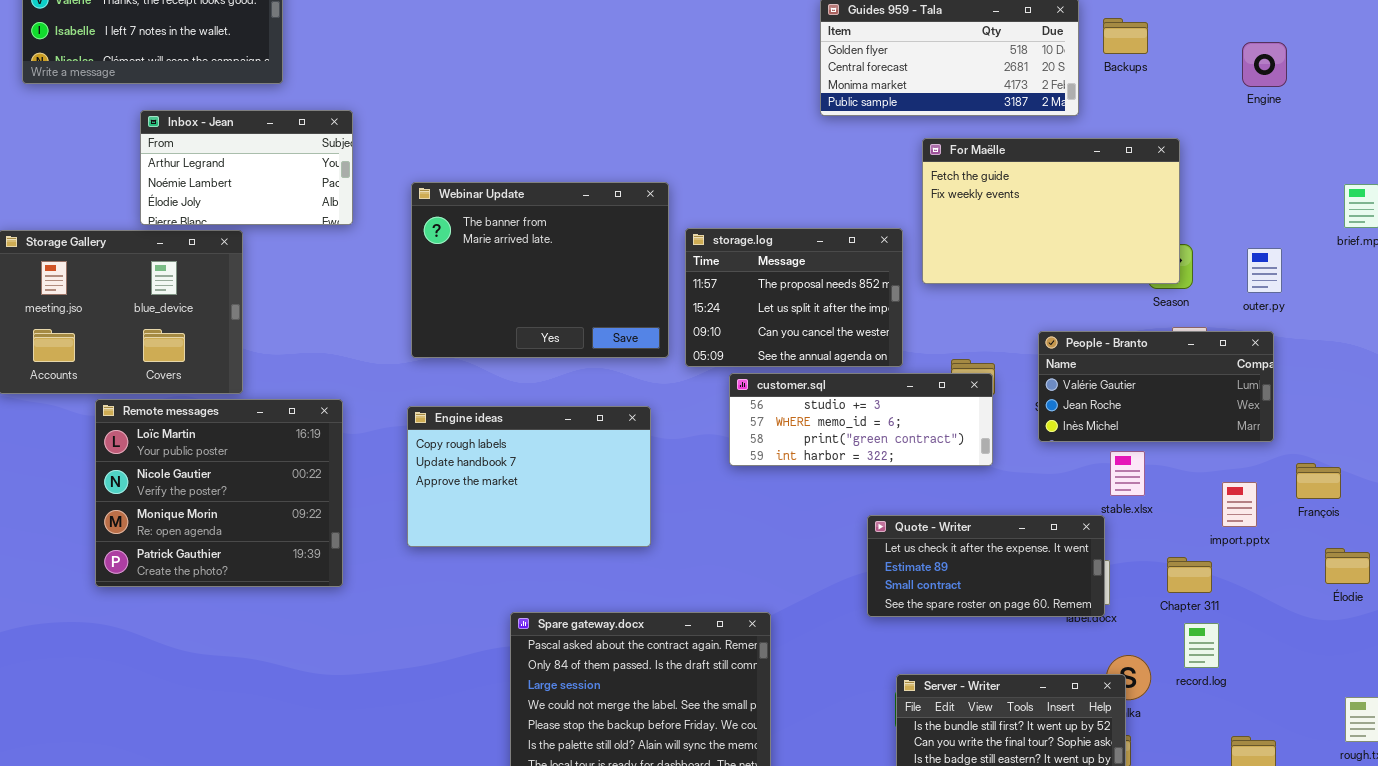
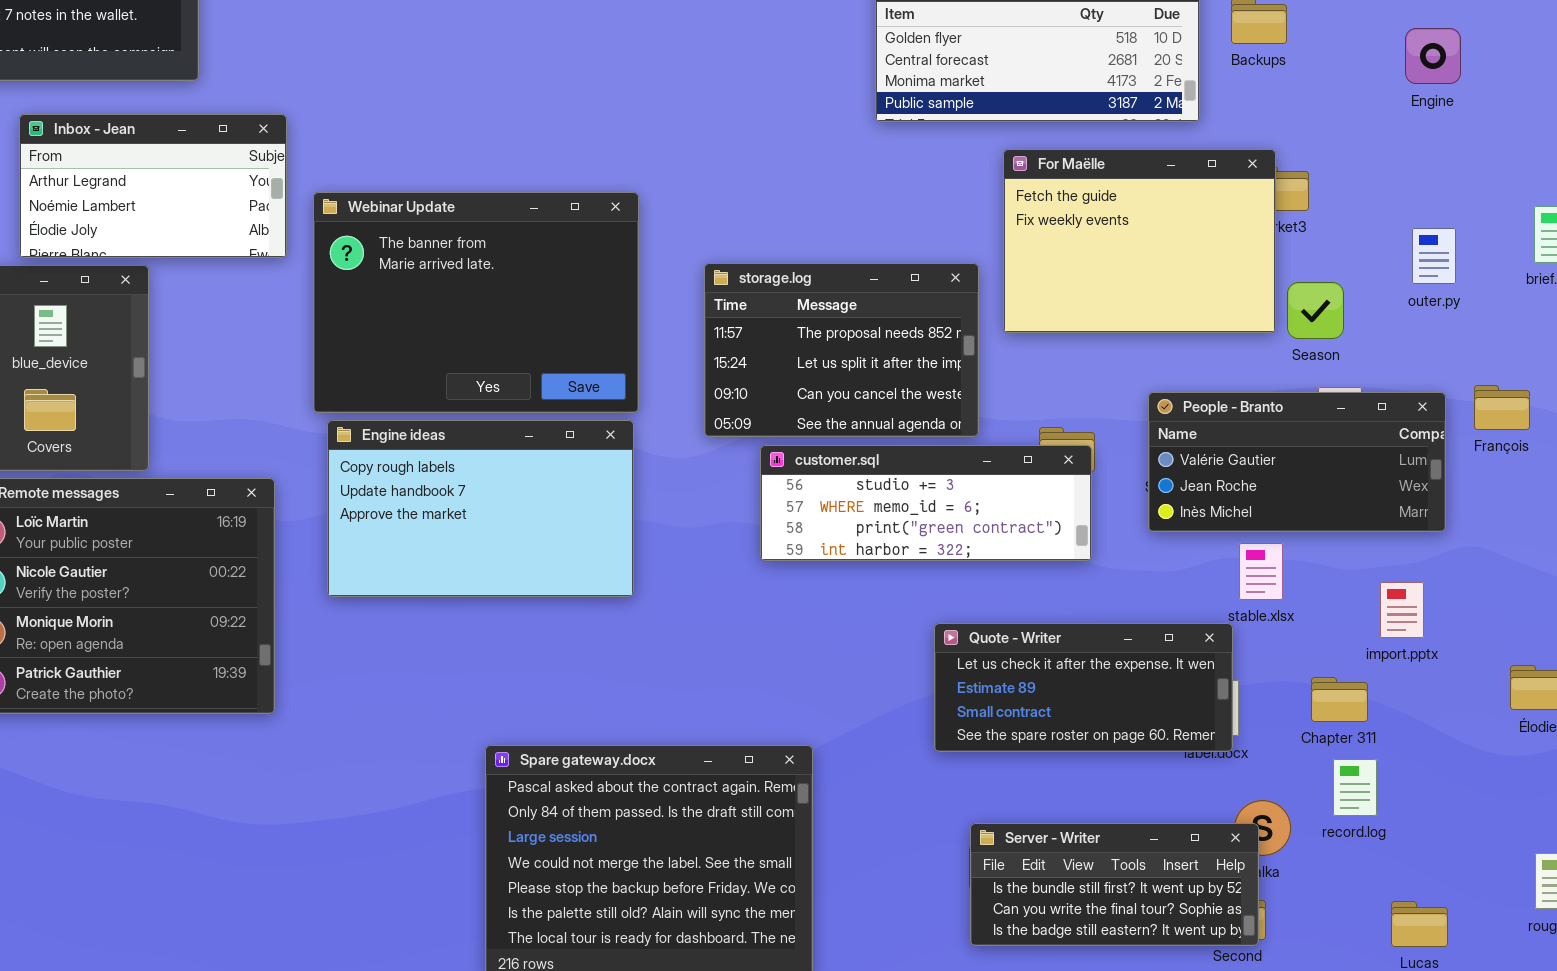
For Maëlle: [922,138,1180,284] -> [1003,149,1276,333], resized
Webinar Update: [411,182,669,358] -> [313,192,639,413], moved
outer.py: [1247,248,1282,293] -> [1412,228,1456,284], moved
Engine ideas: [407,406,651,547] -> [327,420,634,597], moved
François: [1296,463,1341,499] -> [1474,385,1530,430], moved

